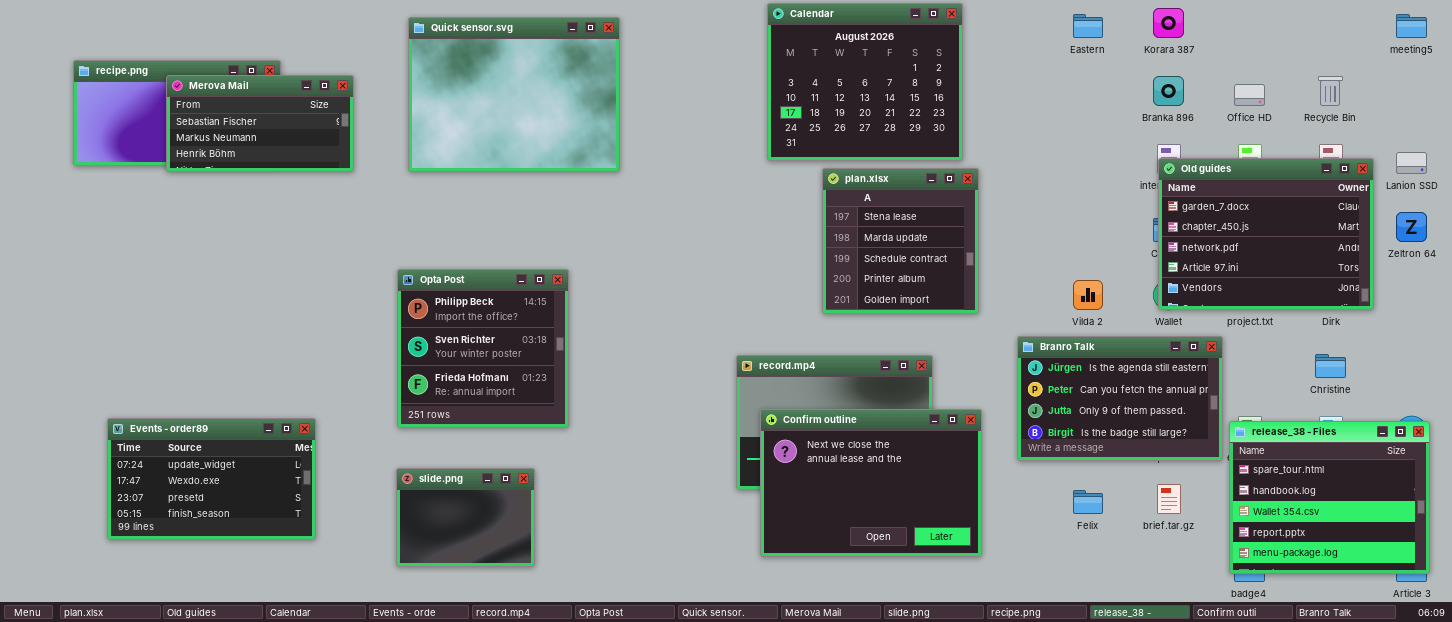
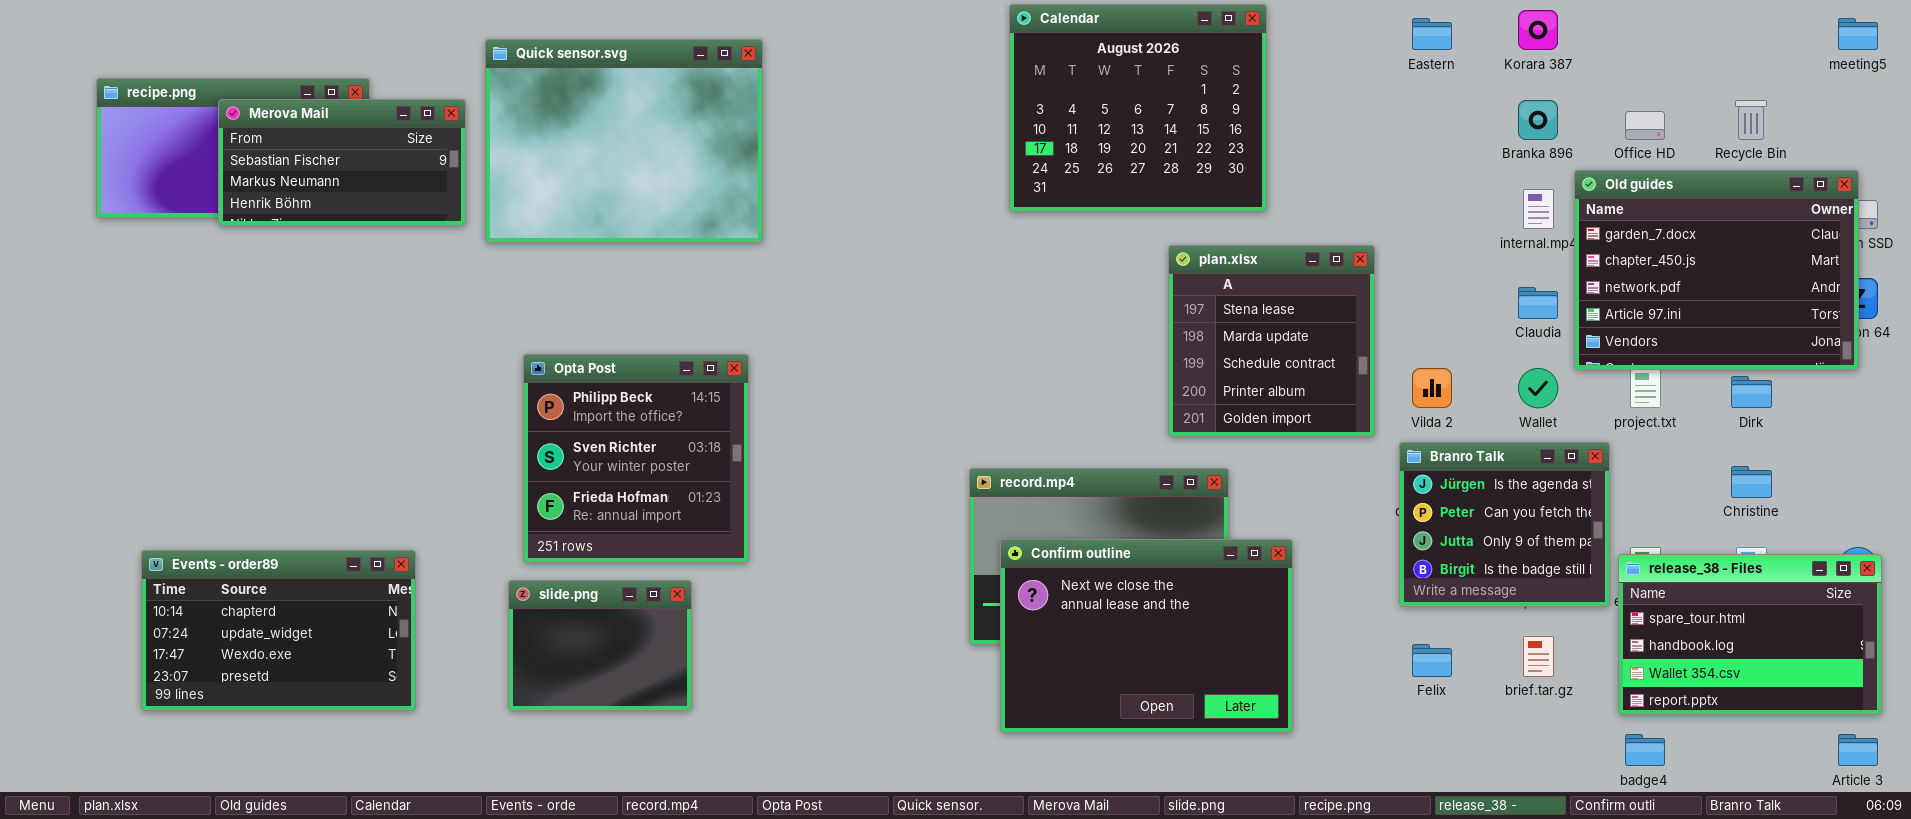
Quick sensor.svg: [408,17,620,172] -> [485,39,763,243], moved
Old guides: [1158,158,1374,310] -> [1574,170,1859,370], moved
plan.xlsx: [822,168,979,314] -> [1168,245,1375,437], moved
Branro Talk: [1017,336,1223,461] -> [1399,442,1610,607], resized
Events - order89: [107,418,316,540] -> [141,550,416,711], scrolled up 1 row
release_38 - Files: [1229,421,1430,574] -> [1618,554,1882,715], resized
slide.png: [396,468,535,567] -> [508,580,692,711], moved

